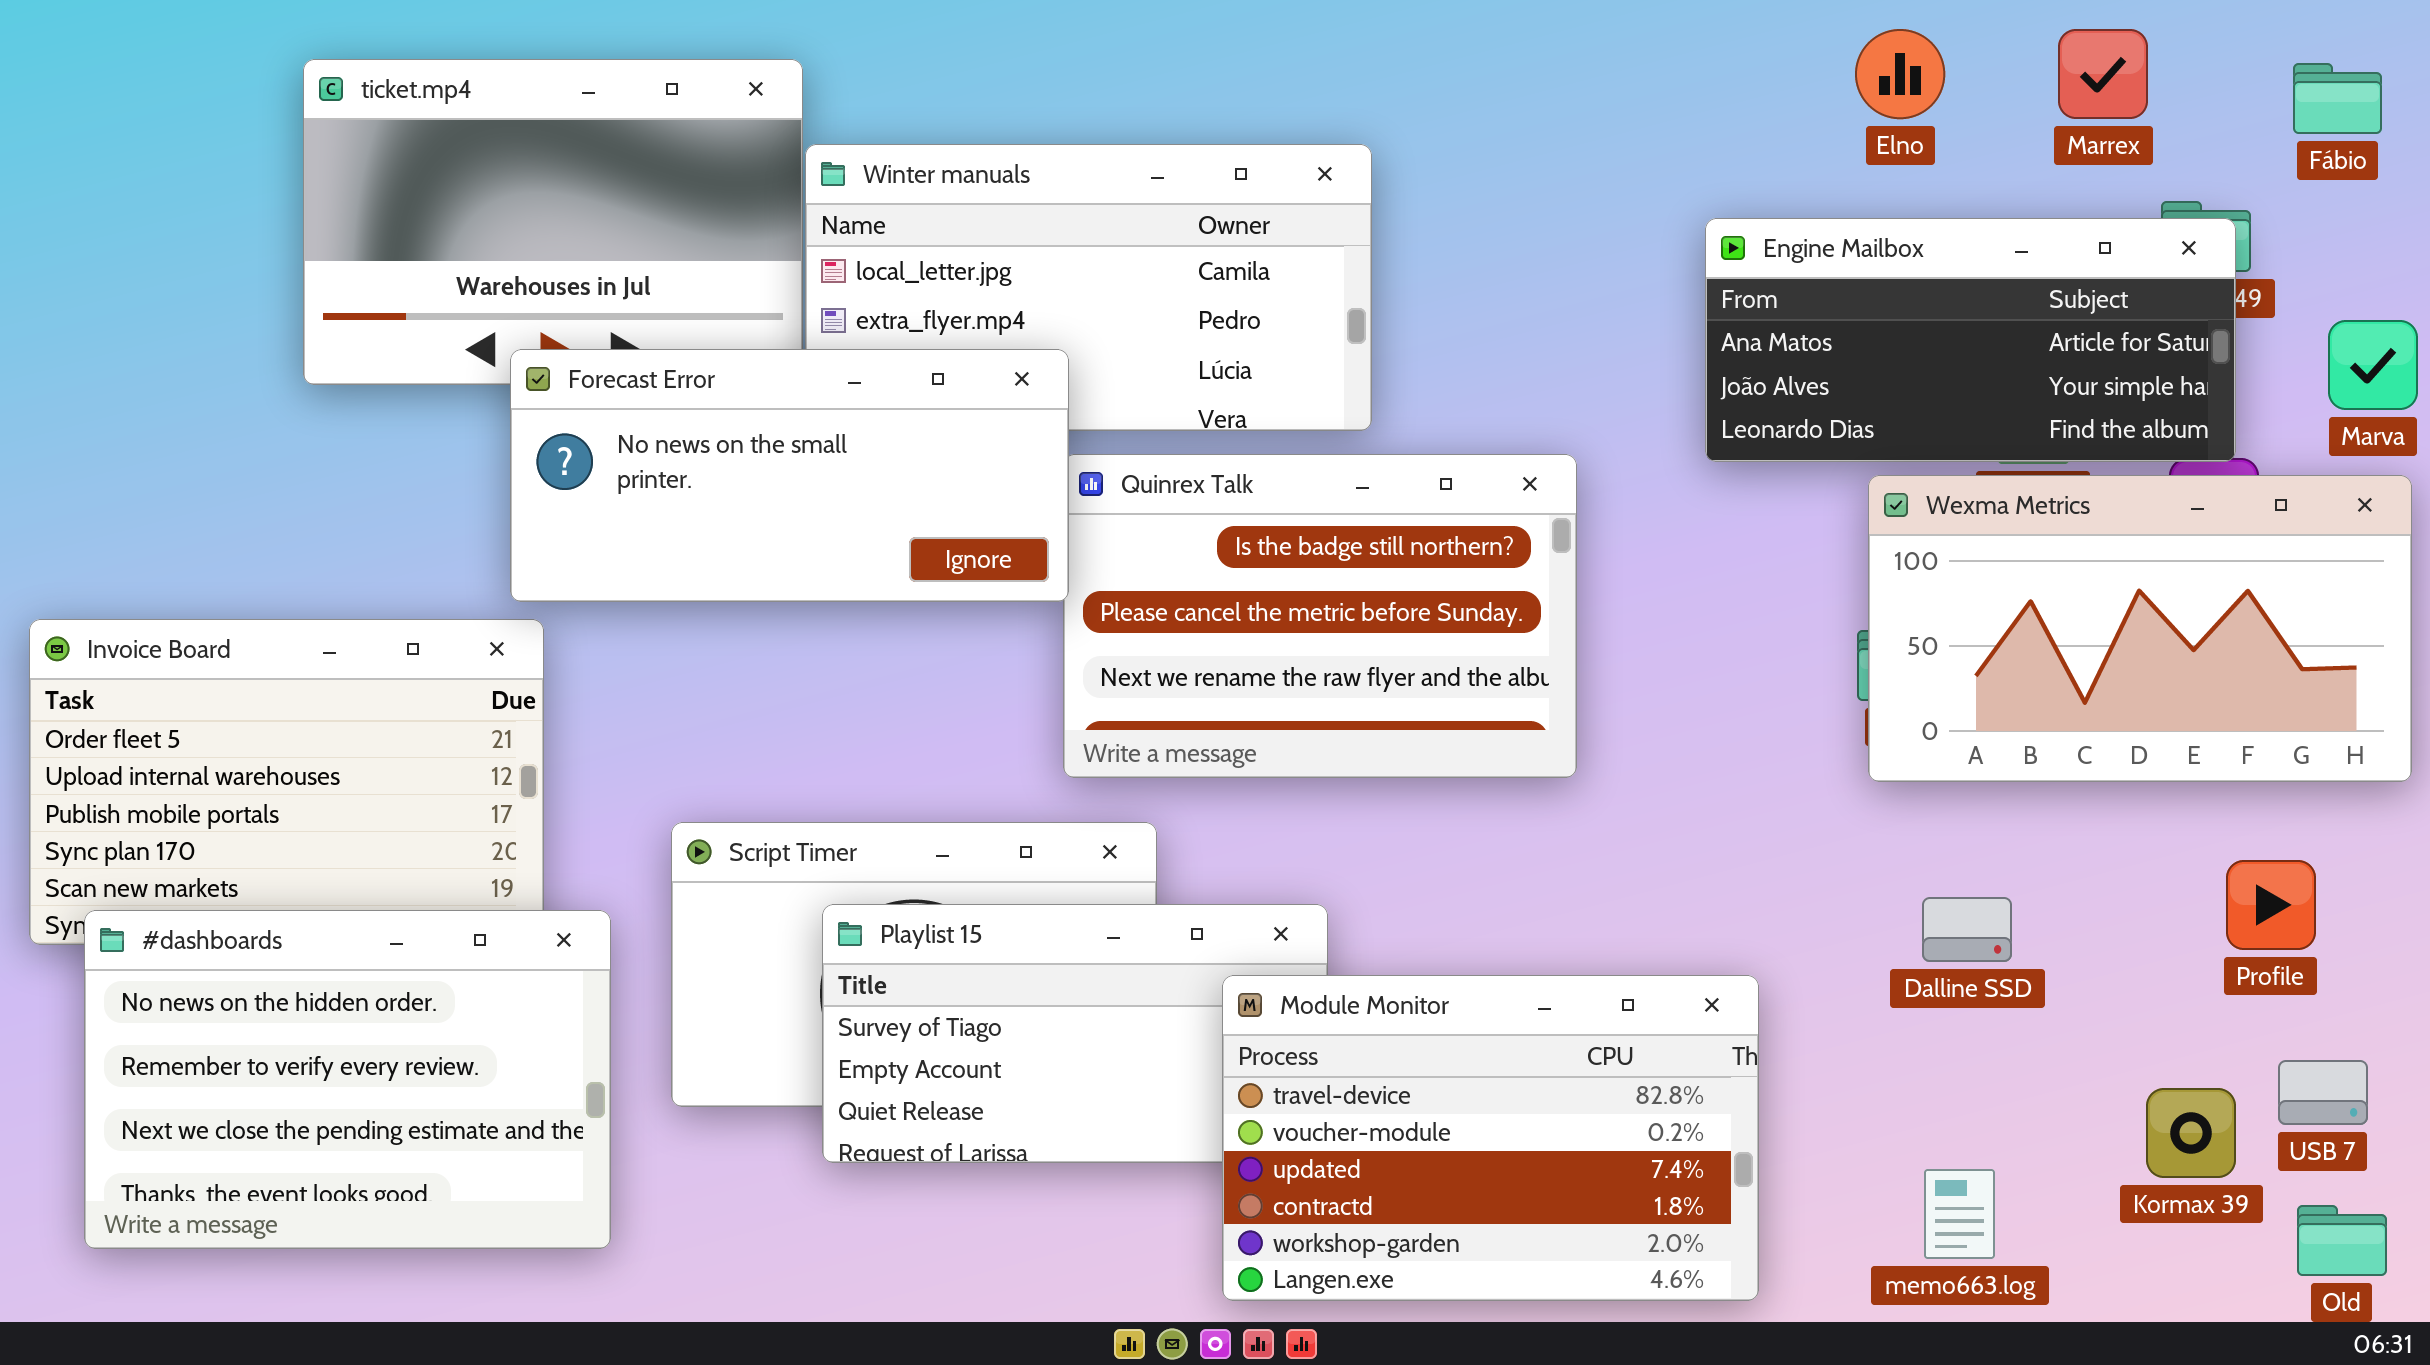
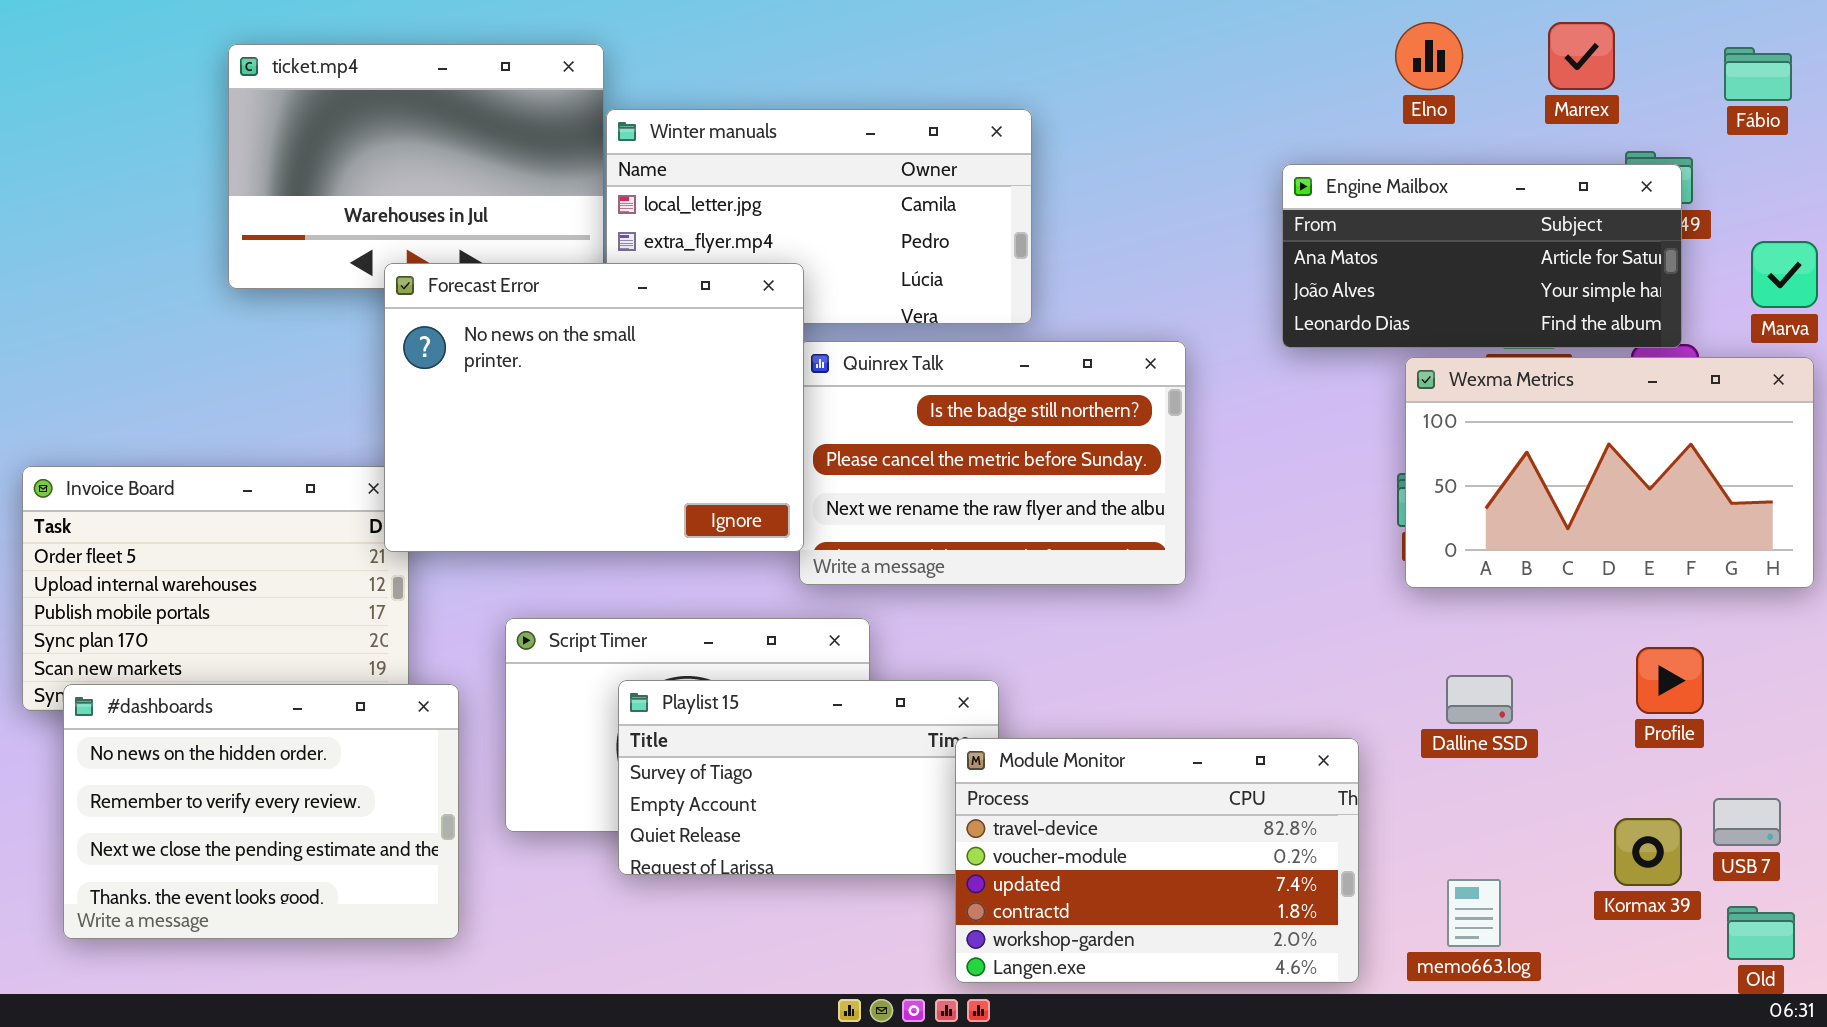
Forecast Error: [510,349,1069,602] -> [384,263,804,552], resized
Profile: [2226,860,2316,950] -> [1636,647,1704,714], moved
Module Monitor: [1222,975,1759,1301] -> [955,738,1359,983], moved

